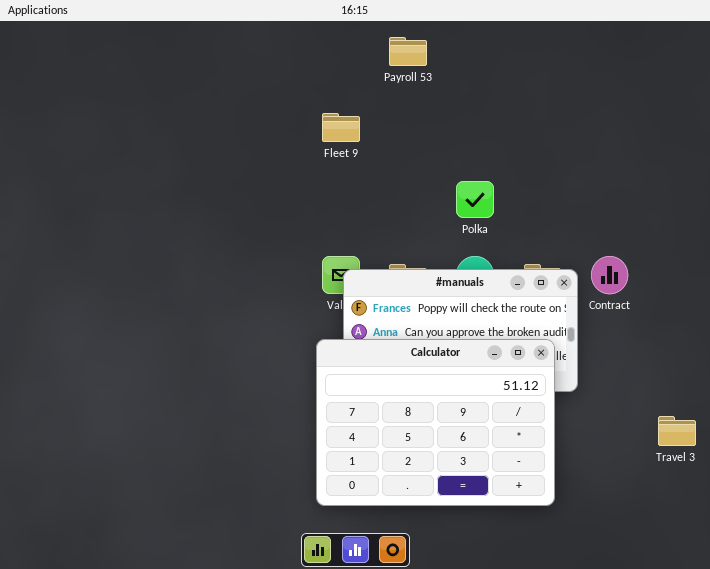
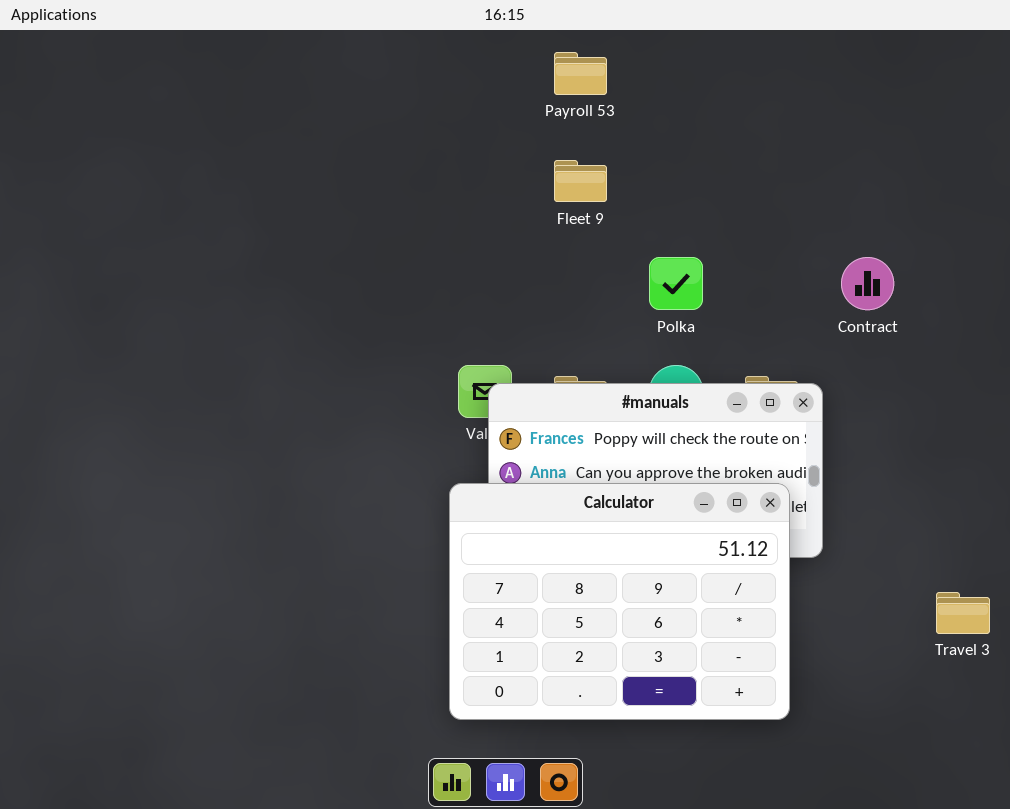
Fleet 9: [322,113,360,142] -> [554,160,607,202], moved
Contract: [591,256,628,294] -> [841,257,894,310], moved

